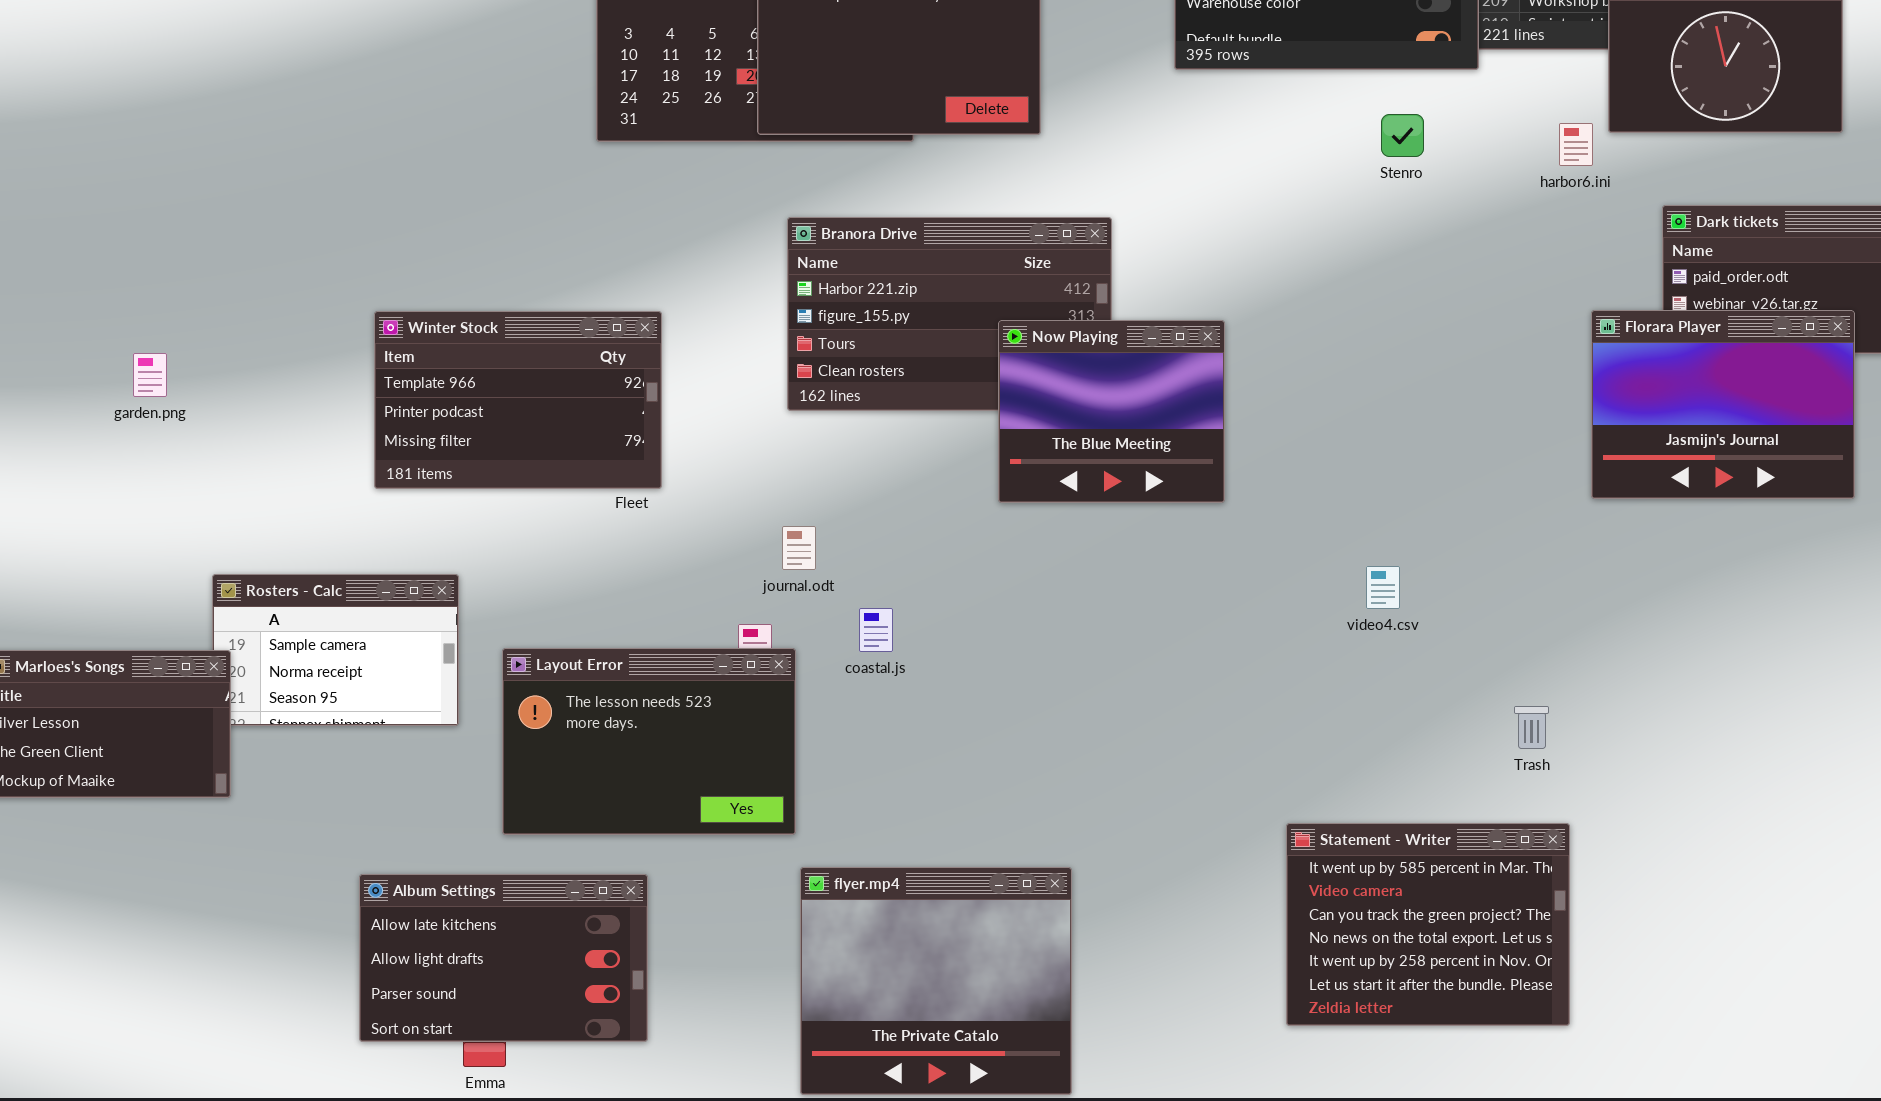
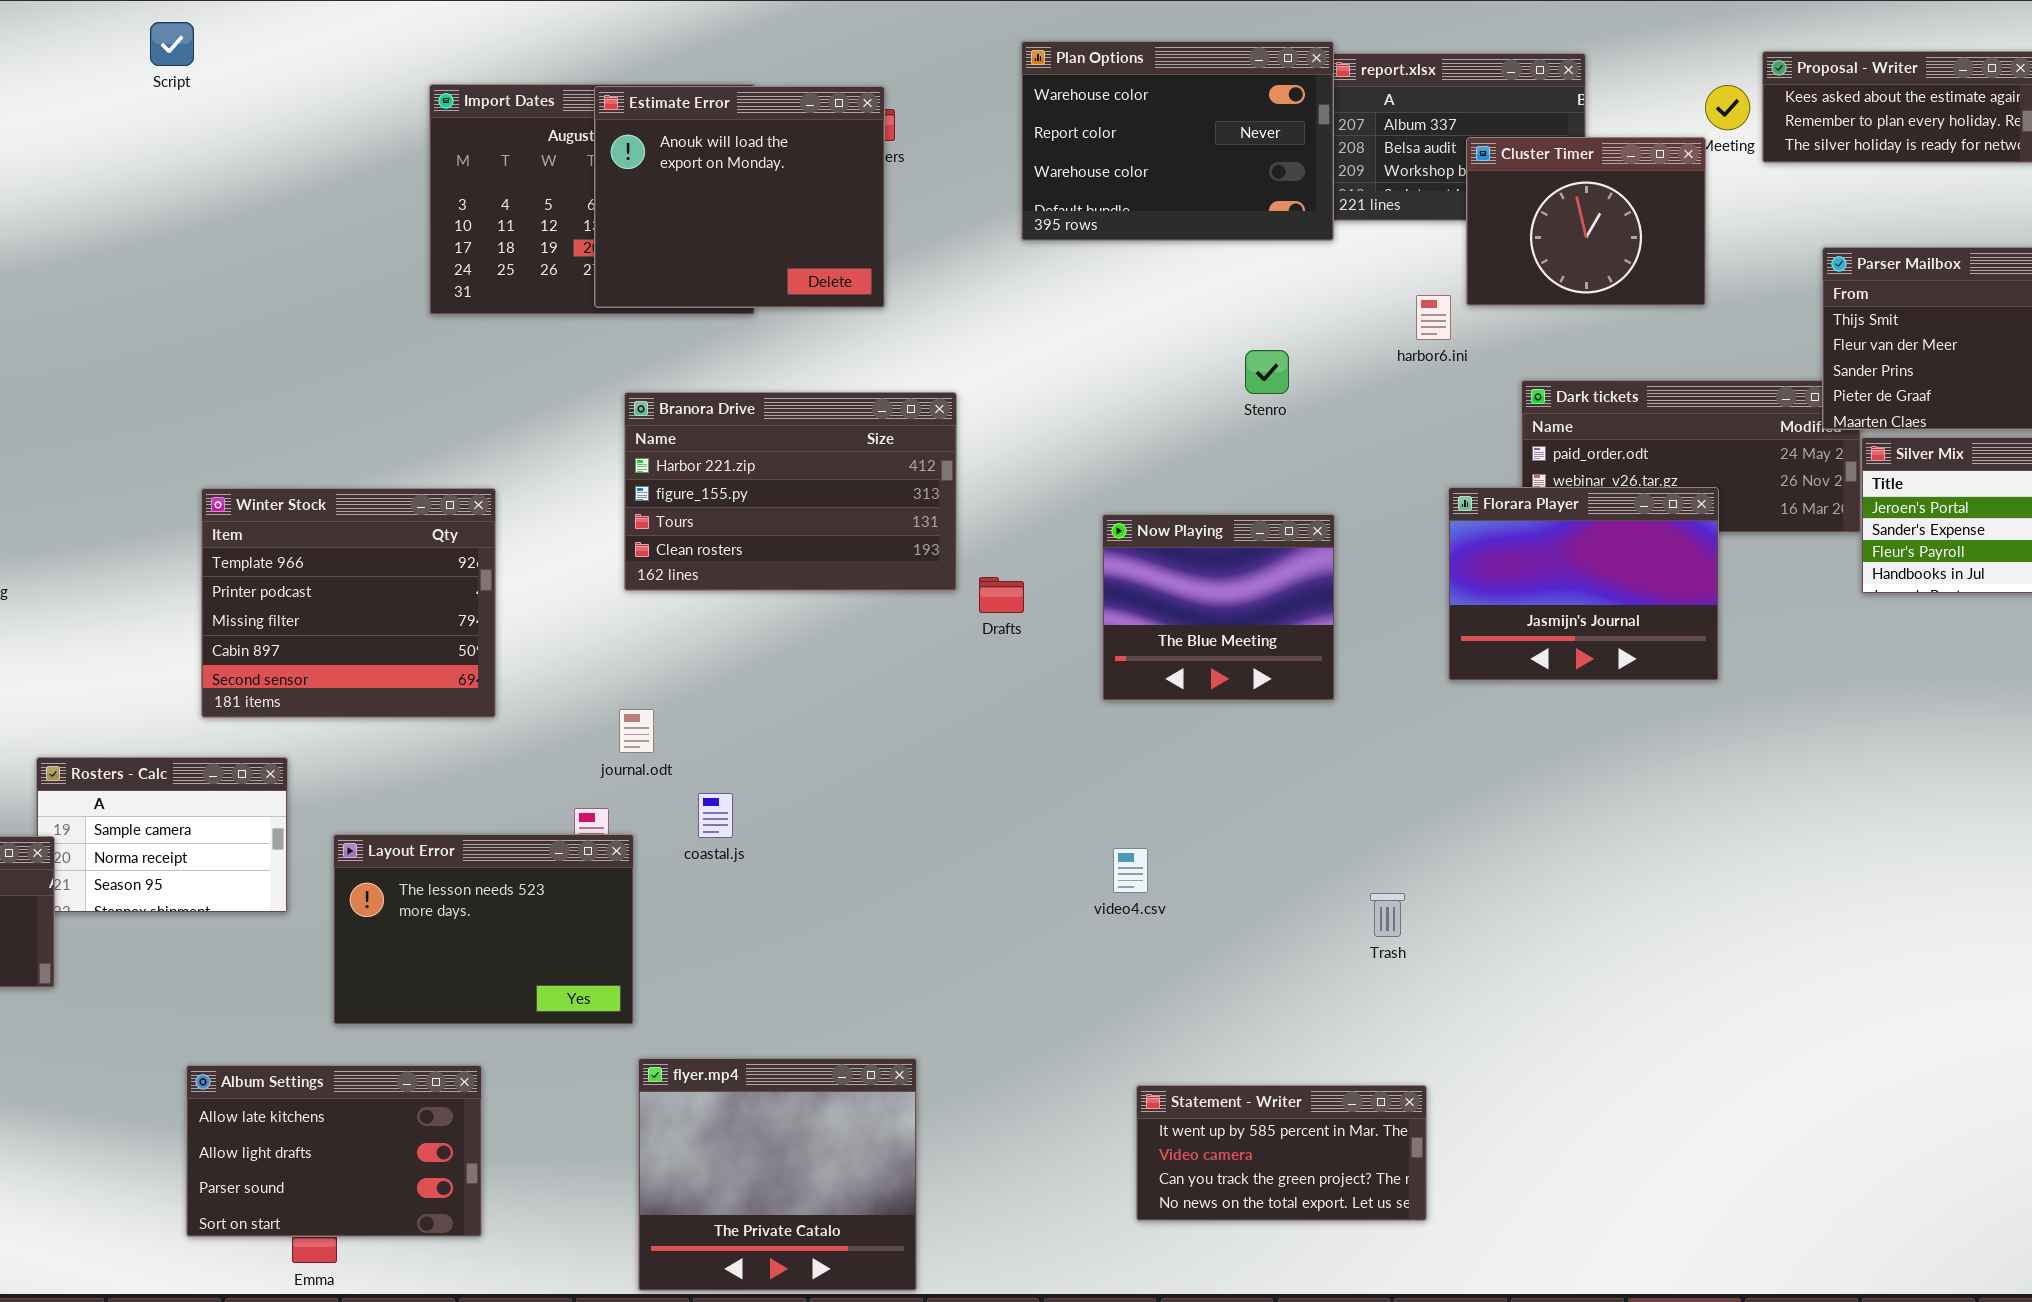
Stenro: [1381,114,1424,157] -> [1245,350,1289,394], moved
Winter Stock: [374,311,662,489] -> [201,488,496,718], resized
Now Playing: [998,320,1225,503] -> [1102,514,1335,701], moved
video4.csv: [1366,566,1400,609] -> [1113,848,1148,893], moved
Statement - Writer: [1286,823,1570,1026] -> [1136,1085,1427,1221], resized

